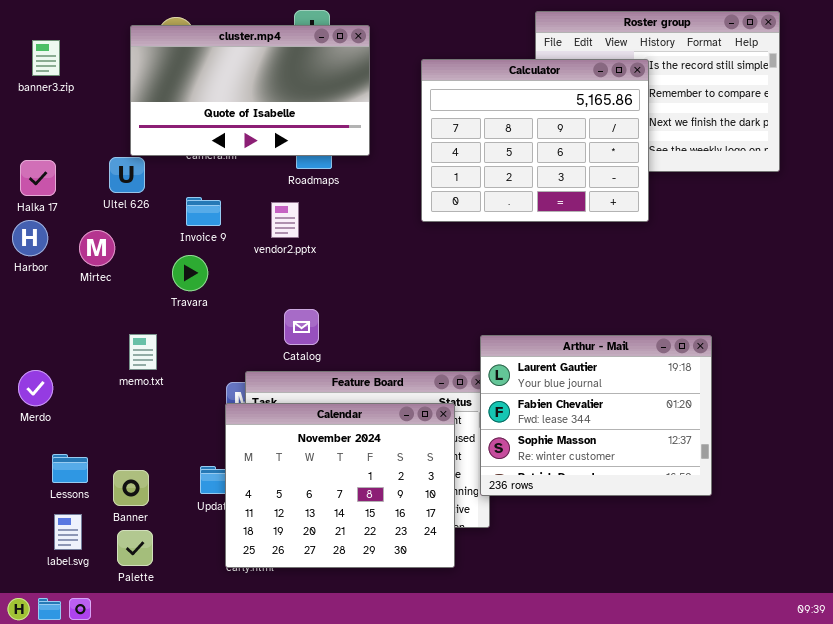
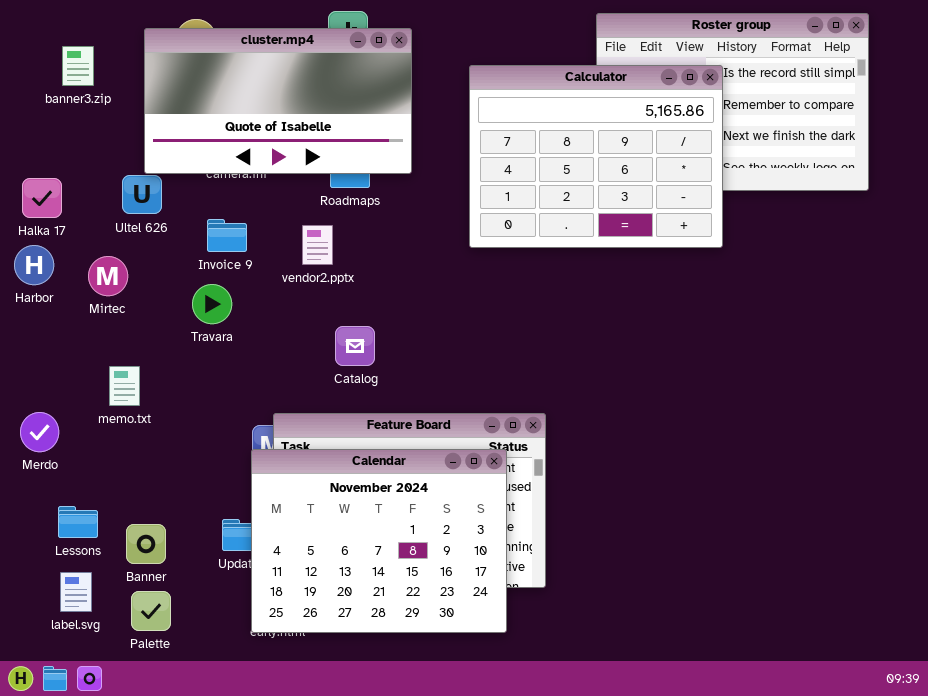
banner3.zip: [32,40,60,76] -> [62,46,94,86], moved
Catalog: [284,309,319,345] -> [335,326,375,366], moved
memo.txt: [129,334,157,370] -> [109,366,140,406], moved
Arthur - Mail: [480,335,712,496] -> none, closed

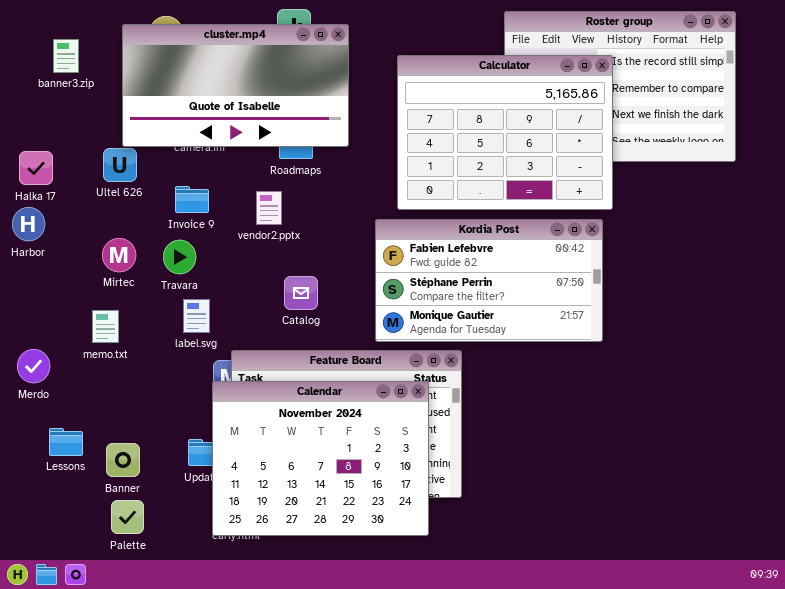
Mirtec: [88,256,128,296] -> [102,238,136,272], moved
Kordia Post: none -> [375,219,603,342], opened
label.svg: [60,572,92,612] -> [183,299,210,333], moved

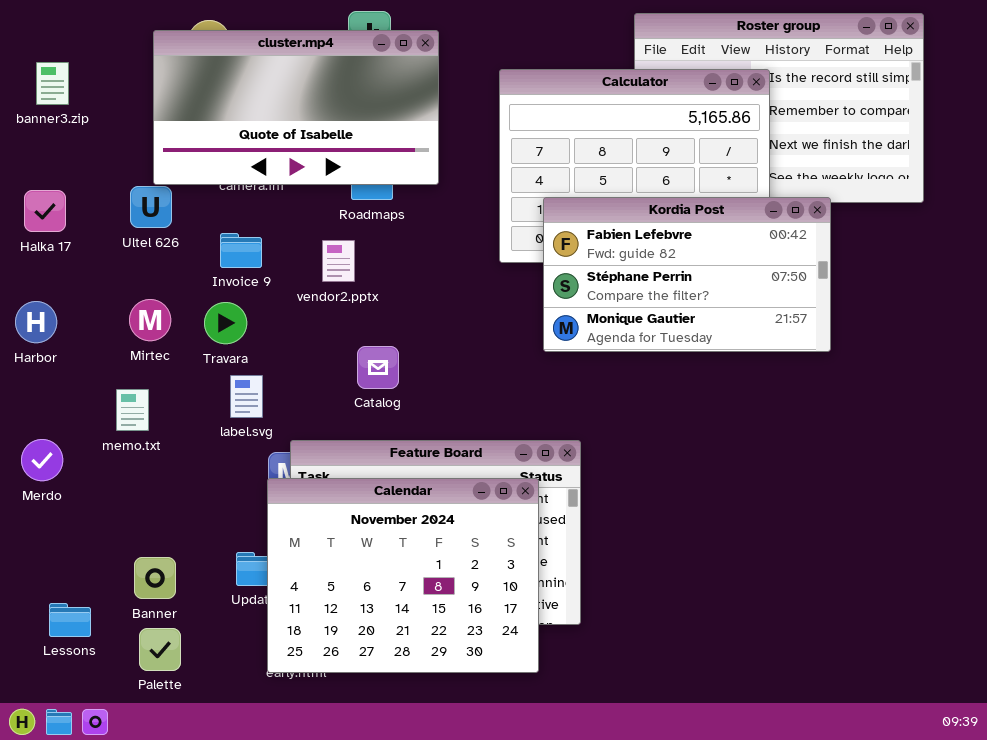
banner3.zip: [53,39,79,73] -> [36,62,69,105], moved
Harbor: [12,207,45,241] -> [15,301,57,343], moved
Kordia Post: [375,219,603,342] -> [543,197,831,352], moved
Lessons: [49,428,83,456] -> [49,603,91,637], moved

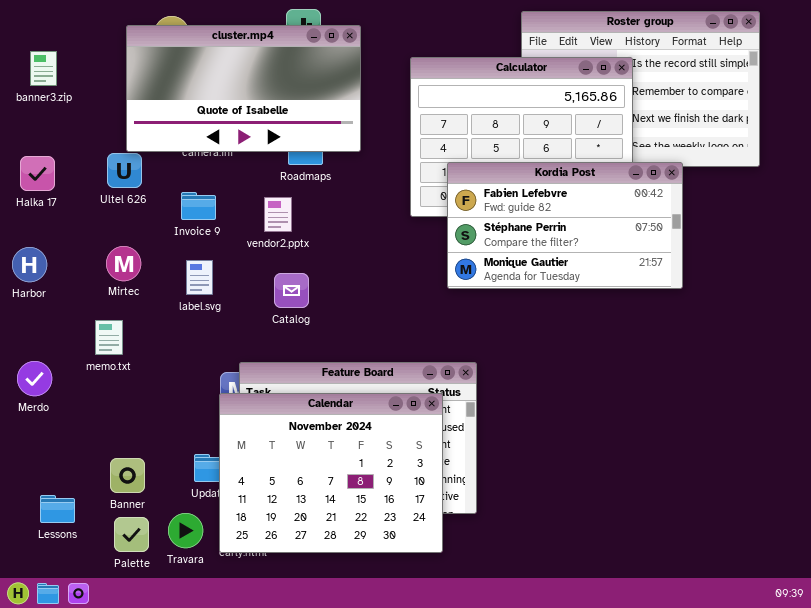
Travara: [204,302,247,344] -> [168,513,203,548], moved
Catalog: [357,346,399,389] -> [274,273,309,308], moved
label.svg: [230,375,263,418] -> [186,260,213,295], moved

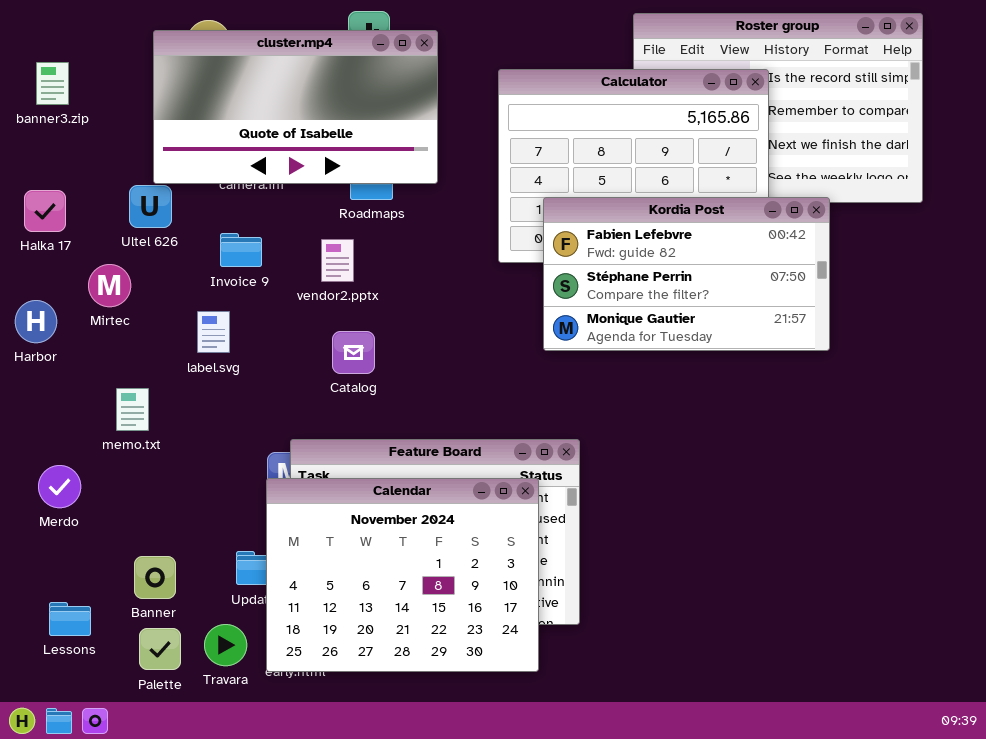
Mirtec: [106,246,141,281] -> [88,264,131,307], moved
label.svg: [186,260,213,295] -> [197,311,230,353], moved
Merdo: [17,361,52,396] -> [38,465,81,508], moved

